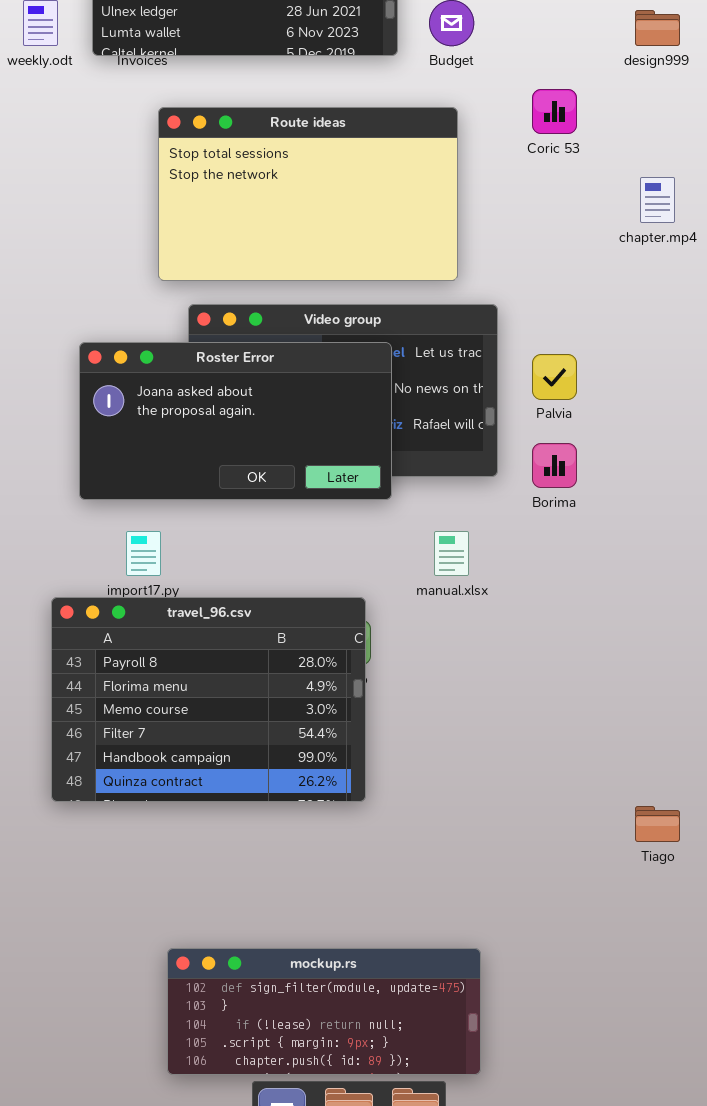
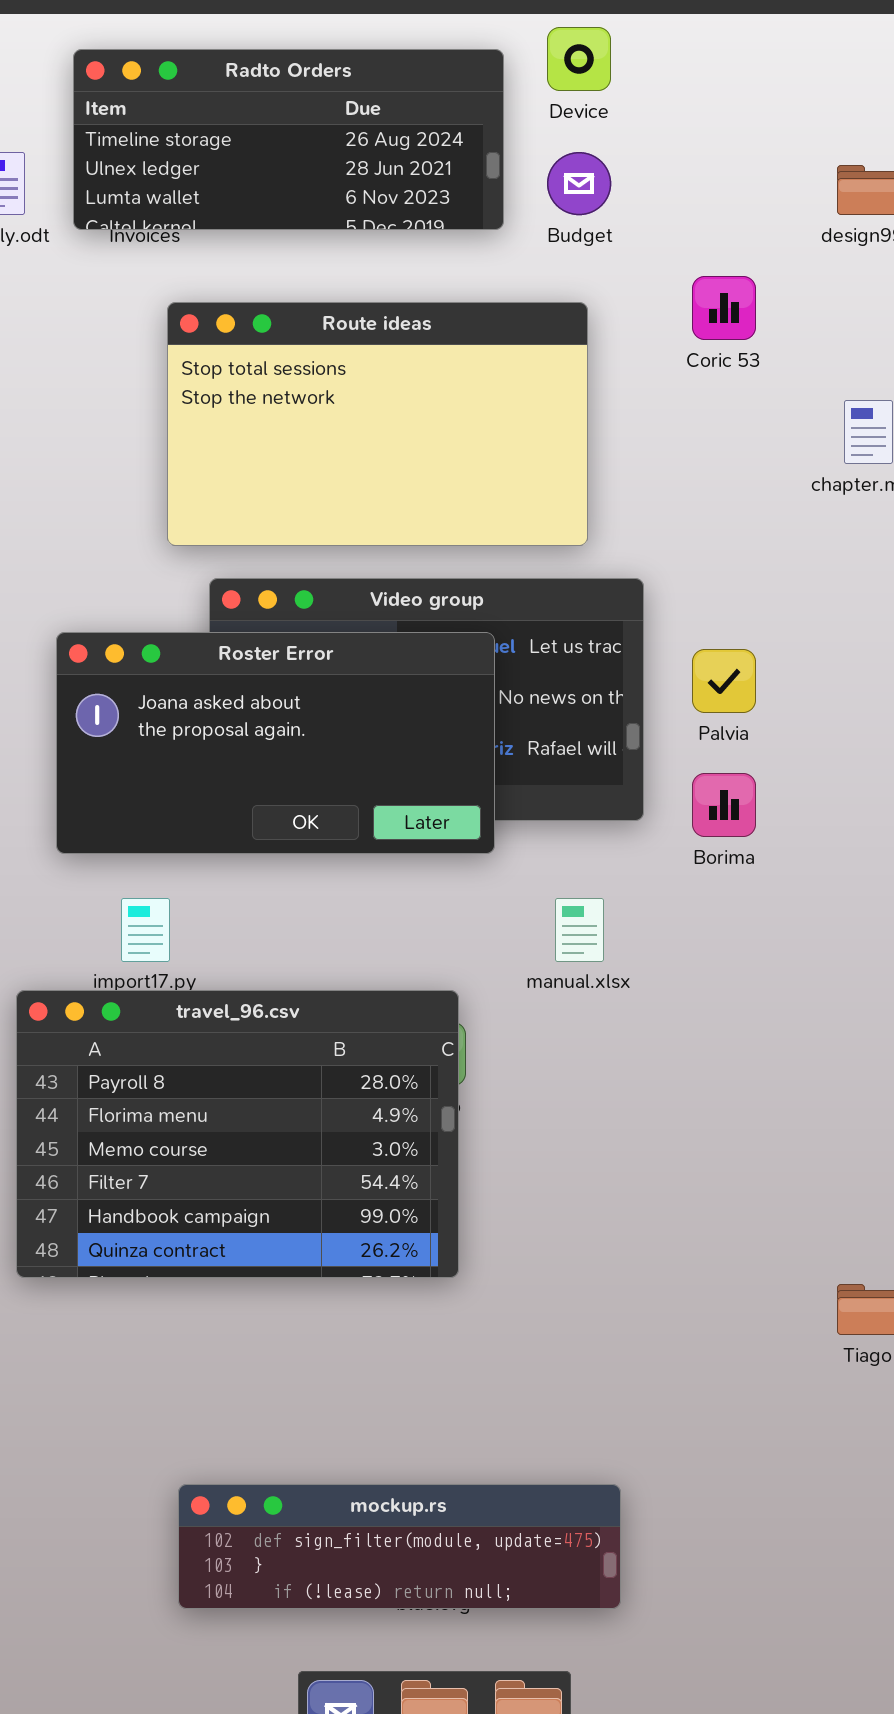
mockup.rs: [167,948,481,1075] -> [178,1484,621,1609], resized

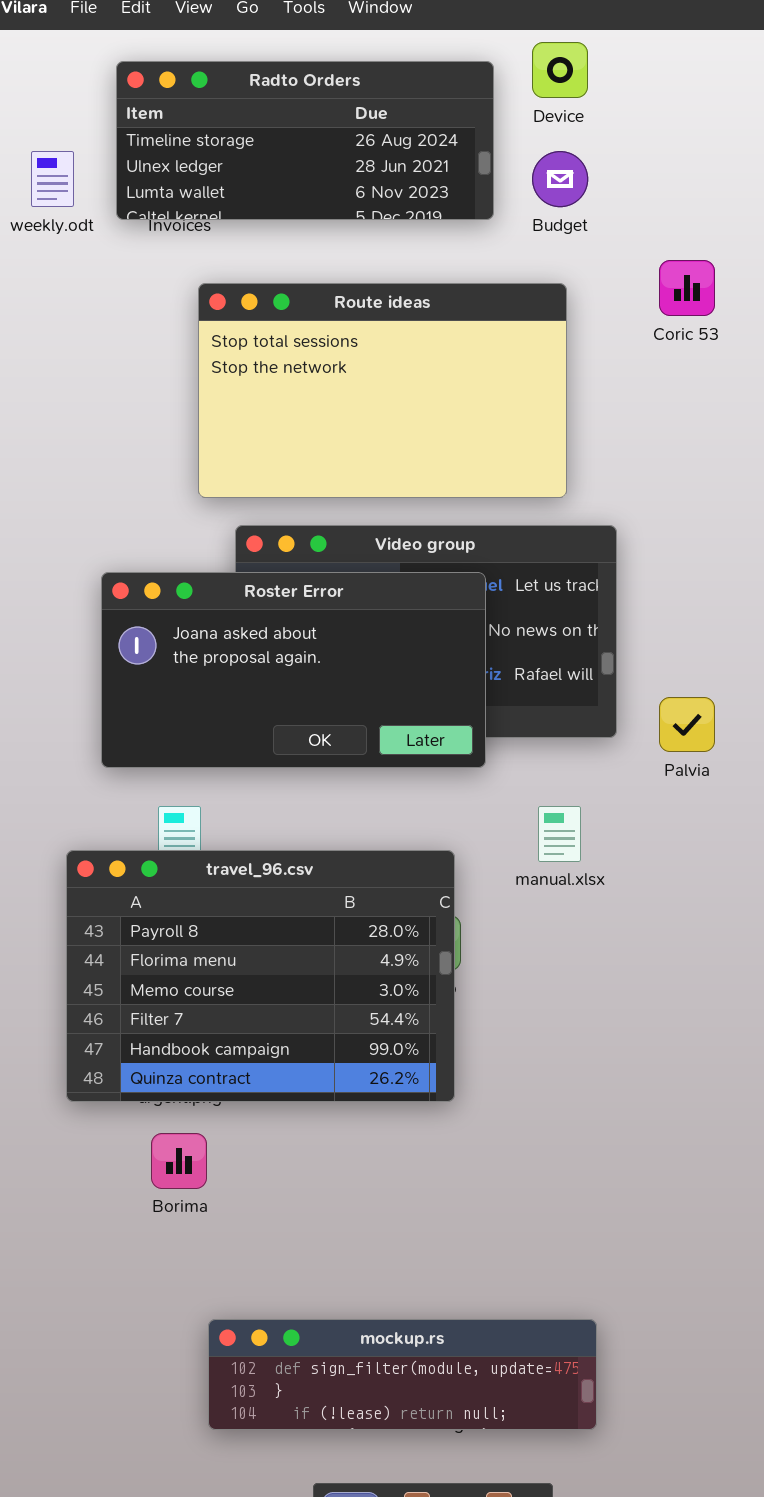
Palvia: [692,649,756,713] -> [659,697,715,752], moved
Borima: [692,773,756,837] -> [151,1133,207,1189], moved
travel_96.csv: [16,990,459,1278] -> [66,850,455,1102], moved

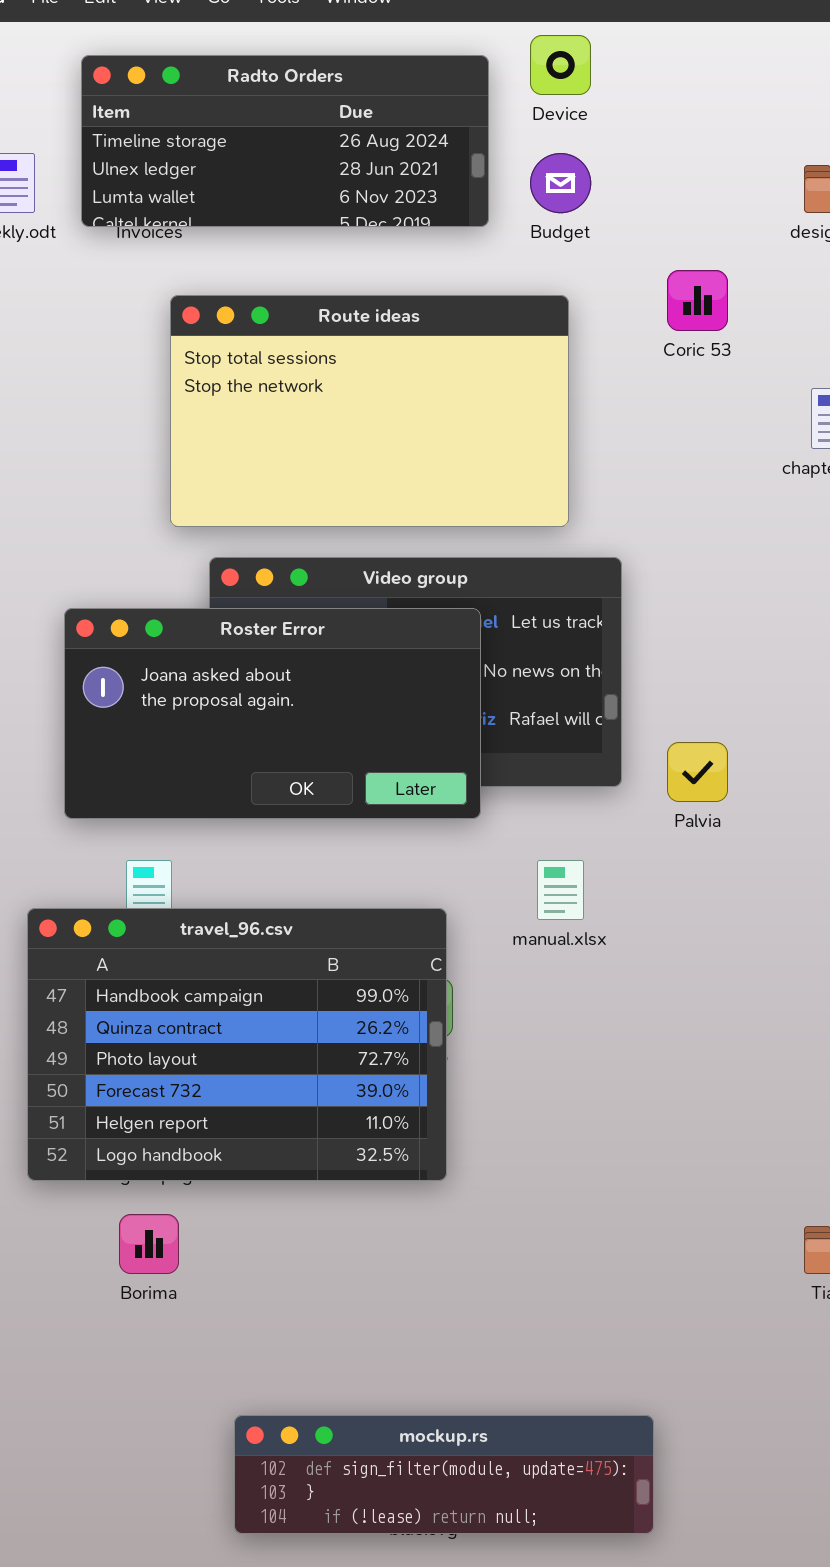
travel_96.csv: [66,850,455,1102] -> [27,908,447,1181], scrolled down 4 rows
mockup.rs: [208,1319,597,1430] -> [234,1415,654,1534], moved

